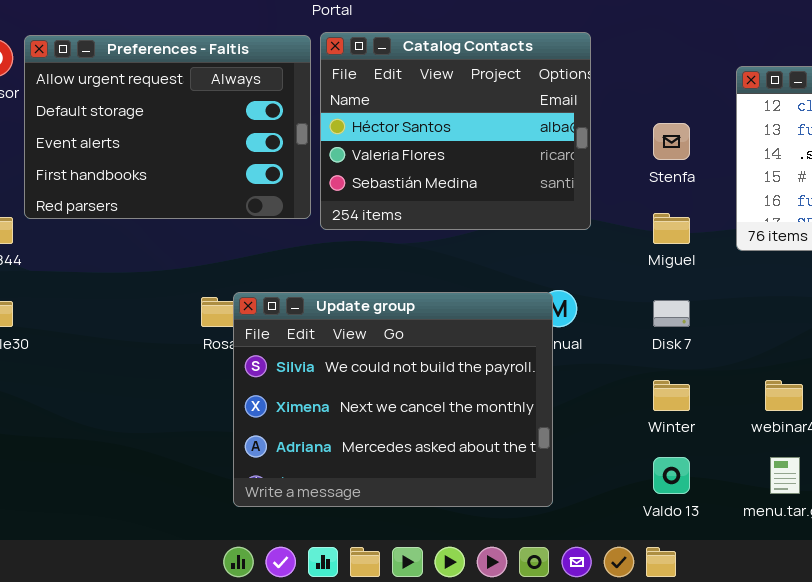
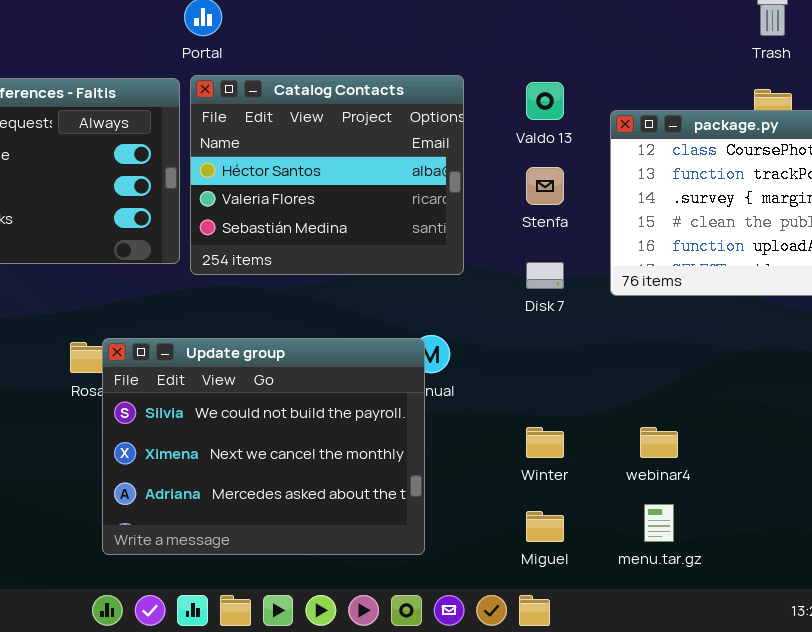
Miguel: [653,213,690,244] -> [526,511,564,542], moved
Disk 7: [653,300,690,327] -> [526,262,564,289], moved
Valdo 13: [653,457,690,494] -> [526,82,564,120], moved

